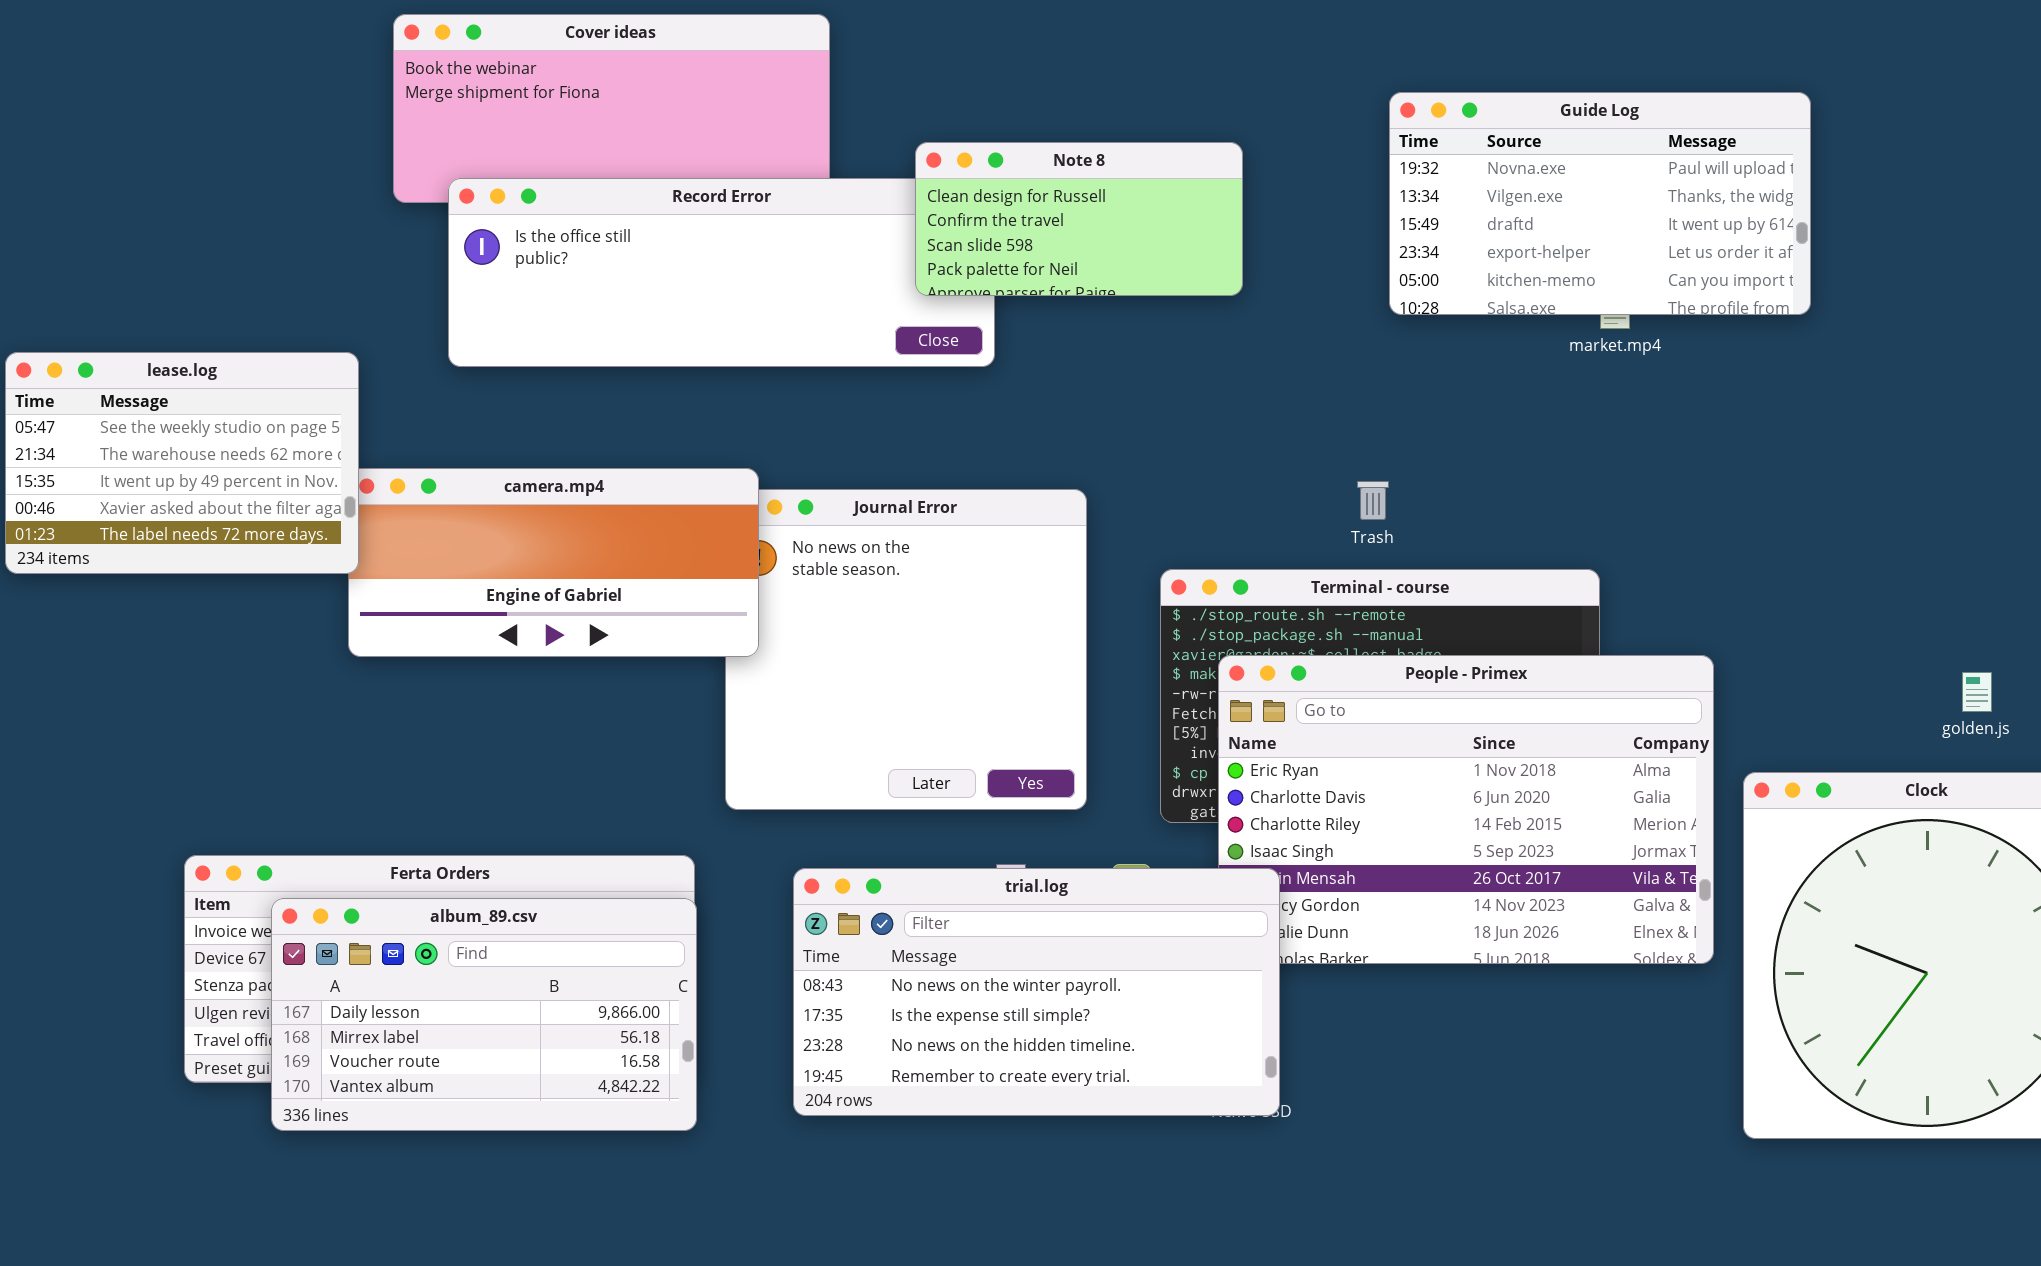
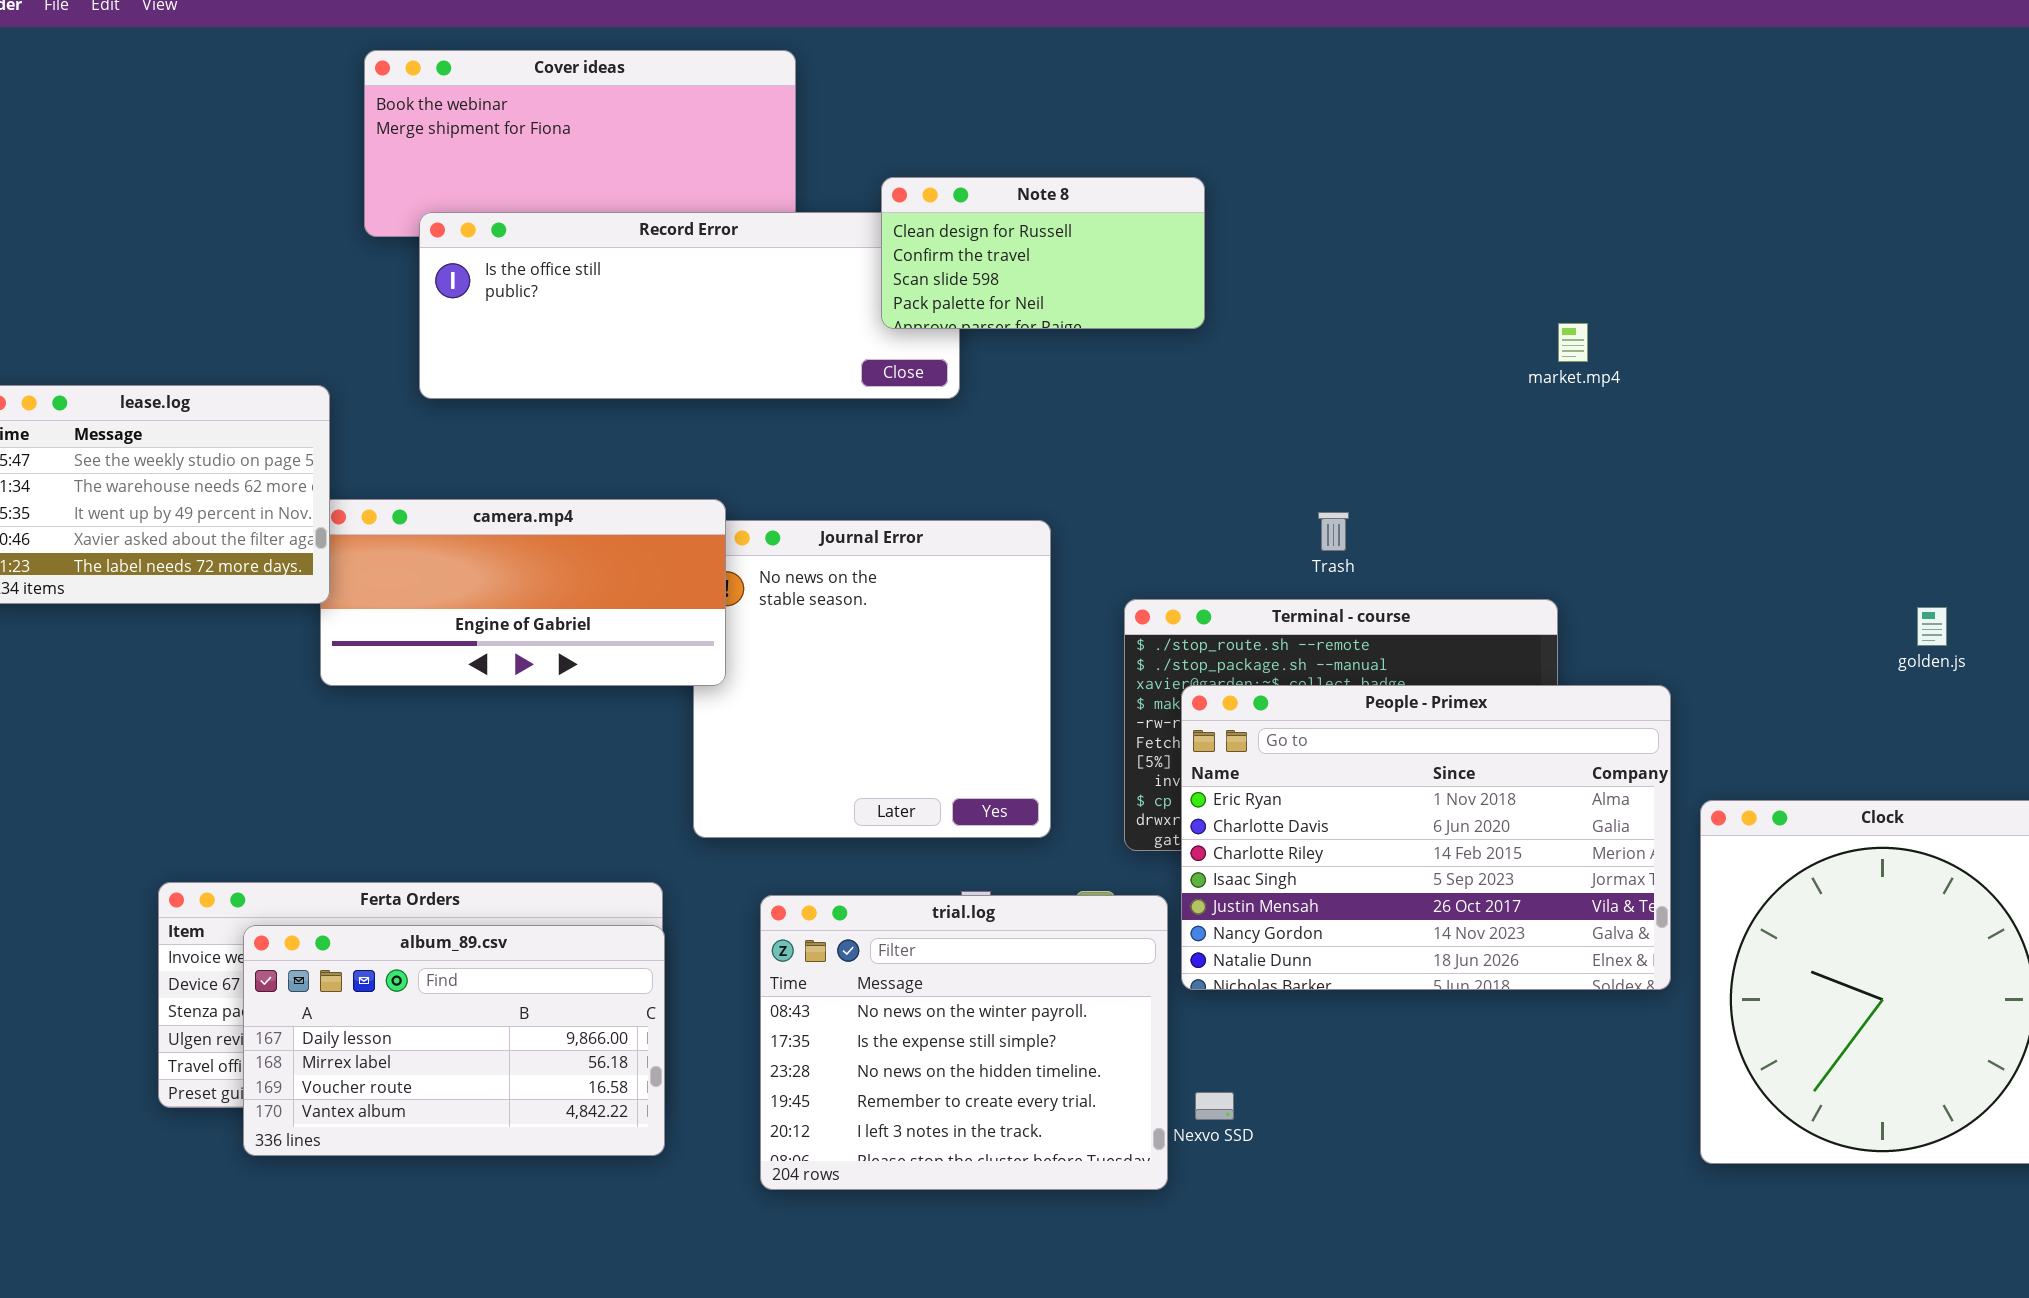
Guide Log: [1389,92,1811,315] -> none, closed
golden.js: [1962,672,1992,712] -> [1917,607,1947,646], moved
trial.log: [793,868,1280,1116] -> [760,895,1168,1190], resized

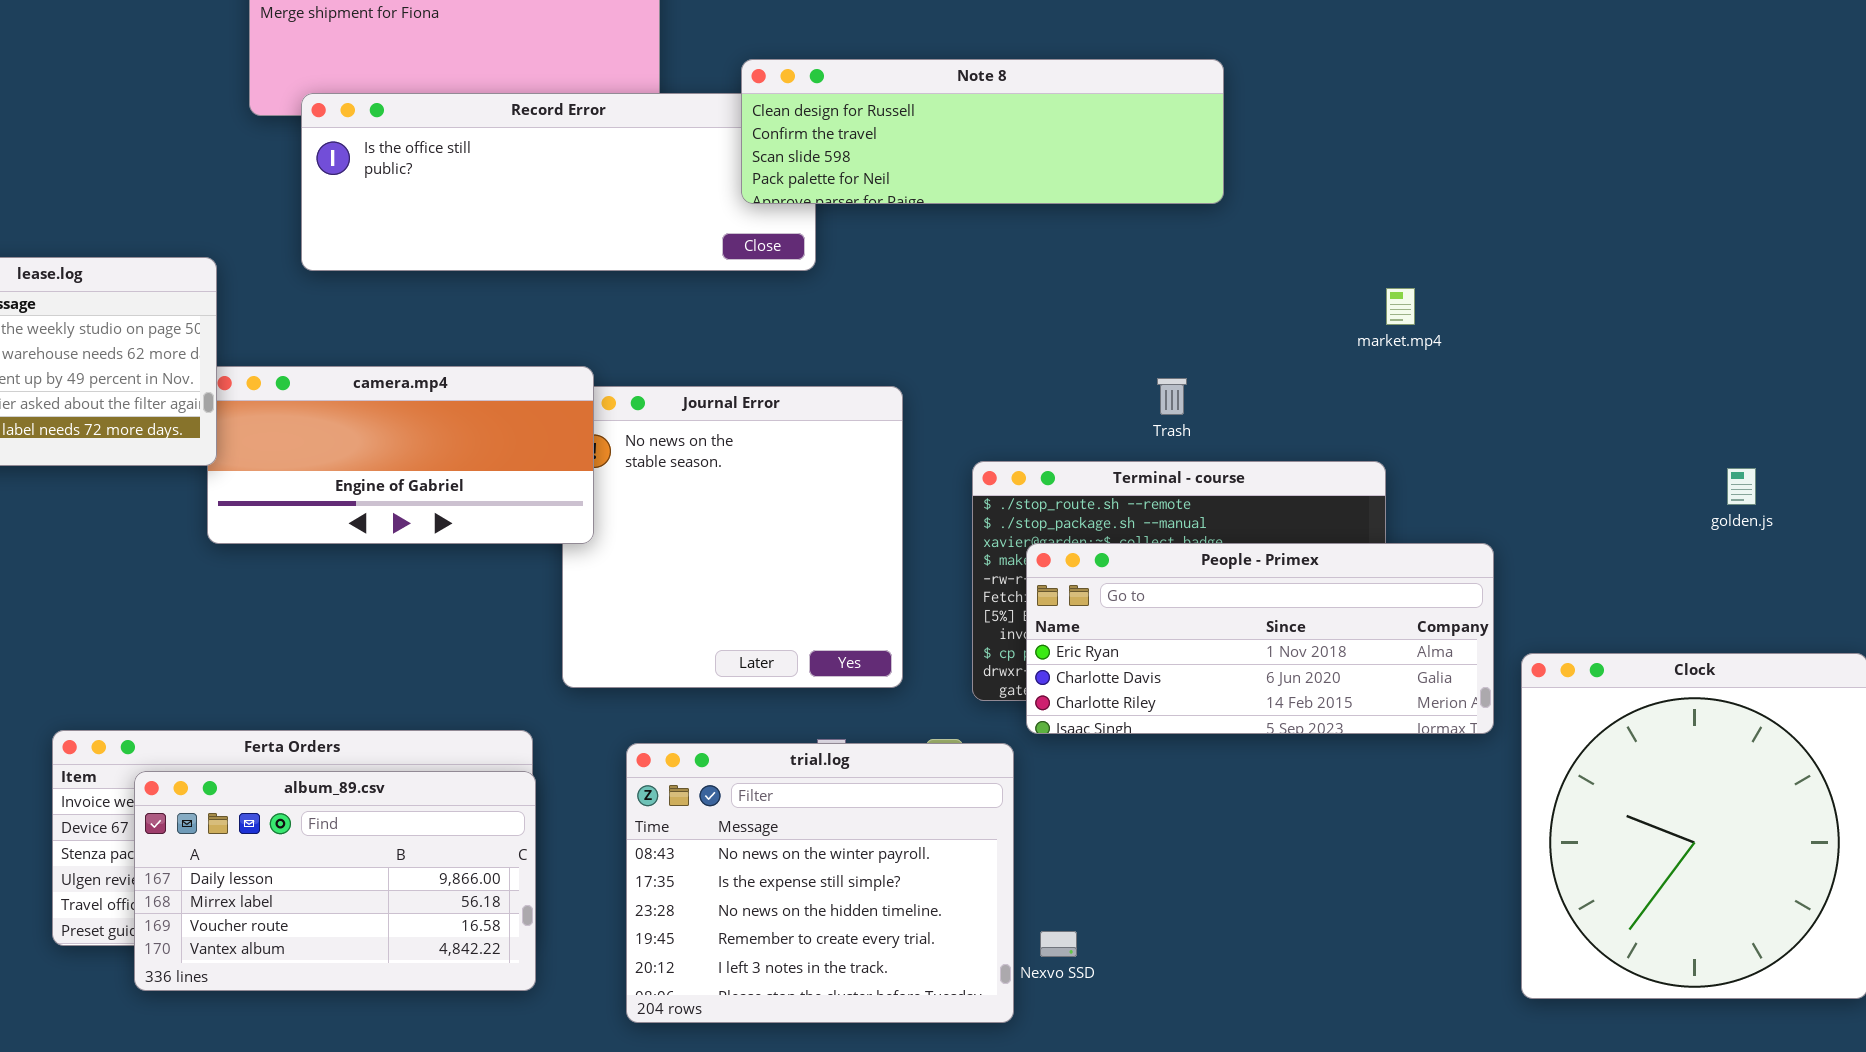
Note 8: [881,177,1205,329] -> [741,59,1224,204], resized
market.mp4: [1558,323,1588,362] -> [1386,288,1415,325], moved
People - Primex: [1181,685,1671,990] -> [1026,543,1494,734], resized

